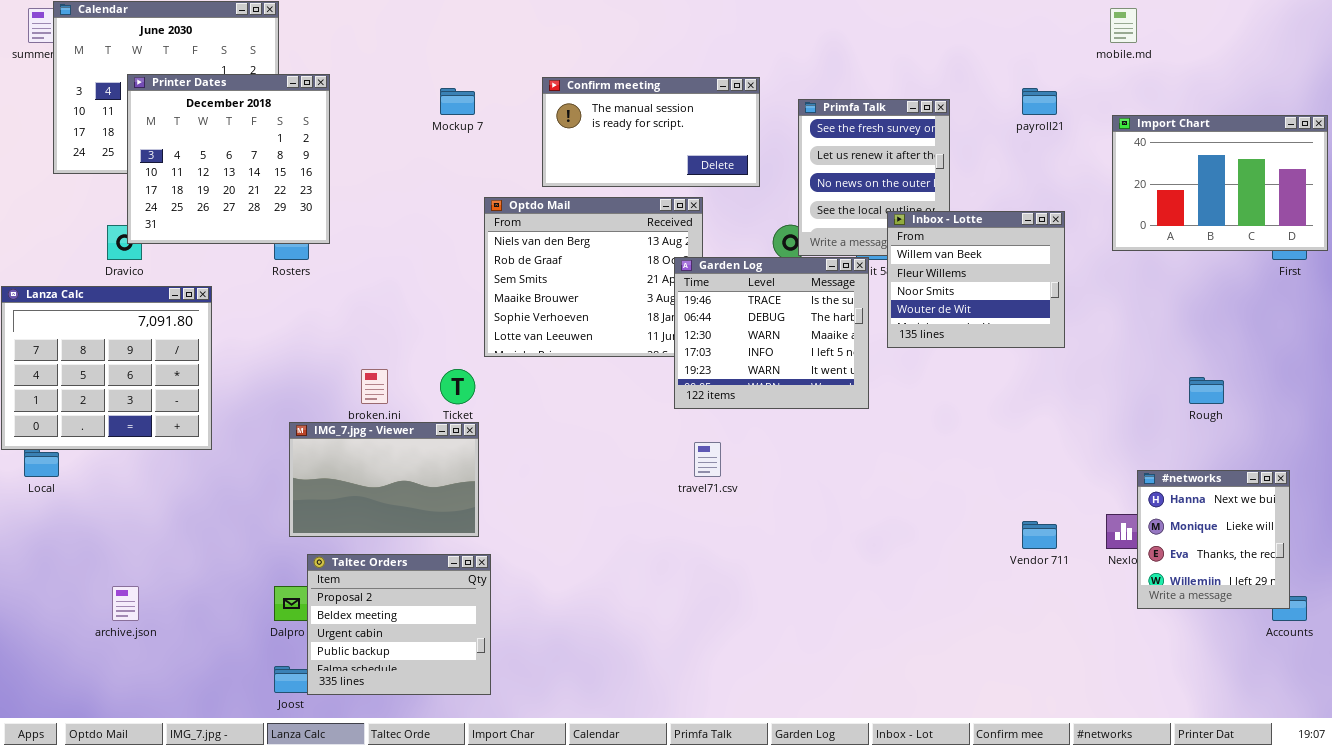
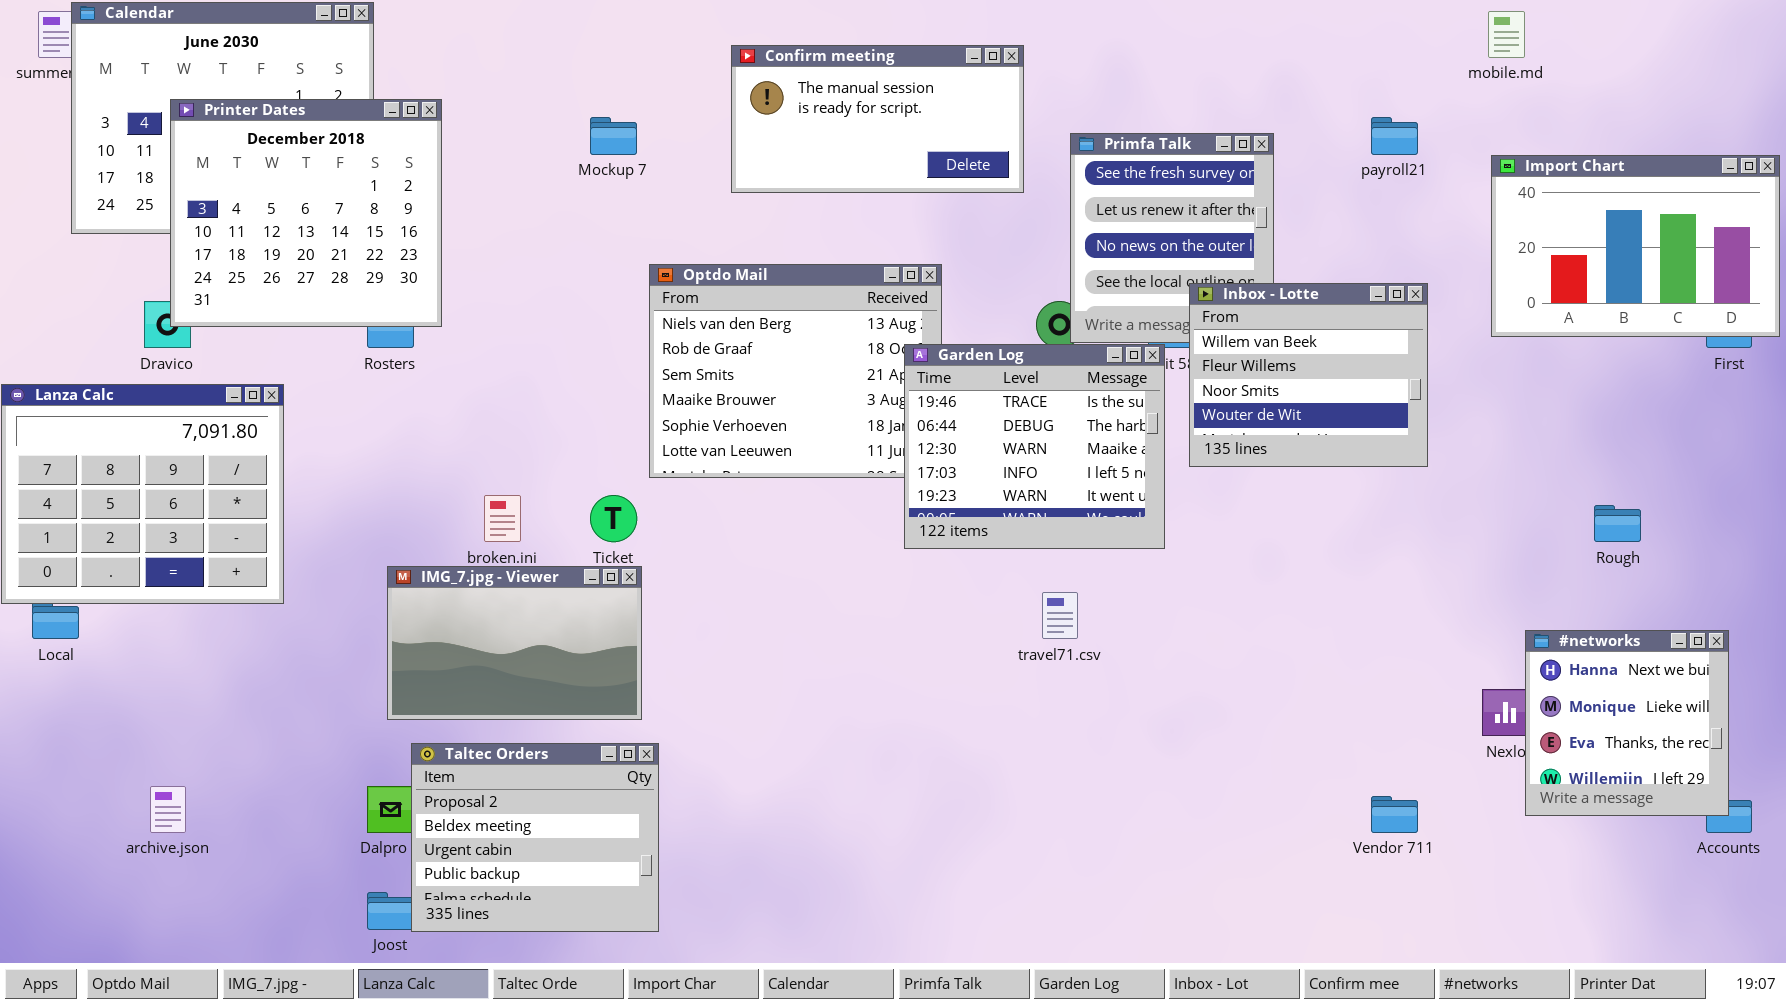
Confirm meeting: [542,77,760,187] -> [731,45,1024,193], moved
travel71.csv: [694,442,721,477] -> [1042,592,1078,639], moved
Vendor 711: [1022,521,1057,549] -> [1371,796,1418,833], moved

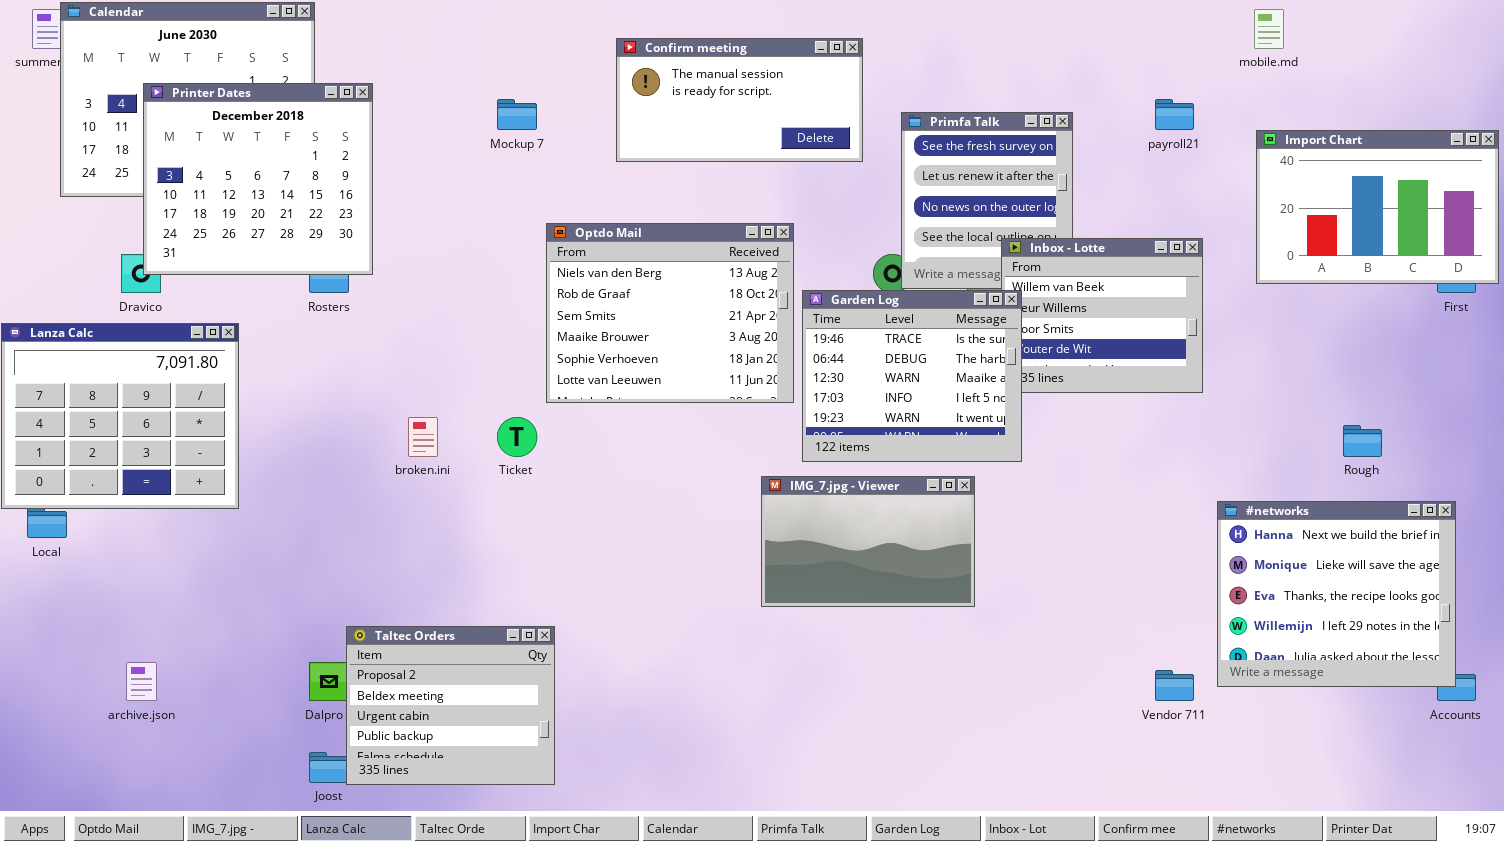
Garden Log: [904,344,1165,549] -> [802,290,1022,462], moved
IMG_7.jpg - Viewer: [387,566,642,720] -> [761,476,975,607], moved
#networks: [1525,630,1729,816] -> [1217,501,1456,687], resized

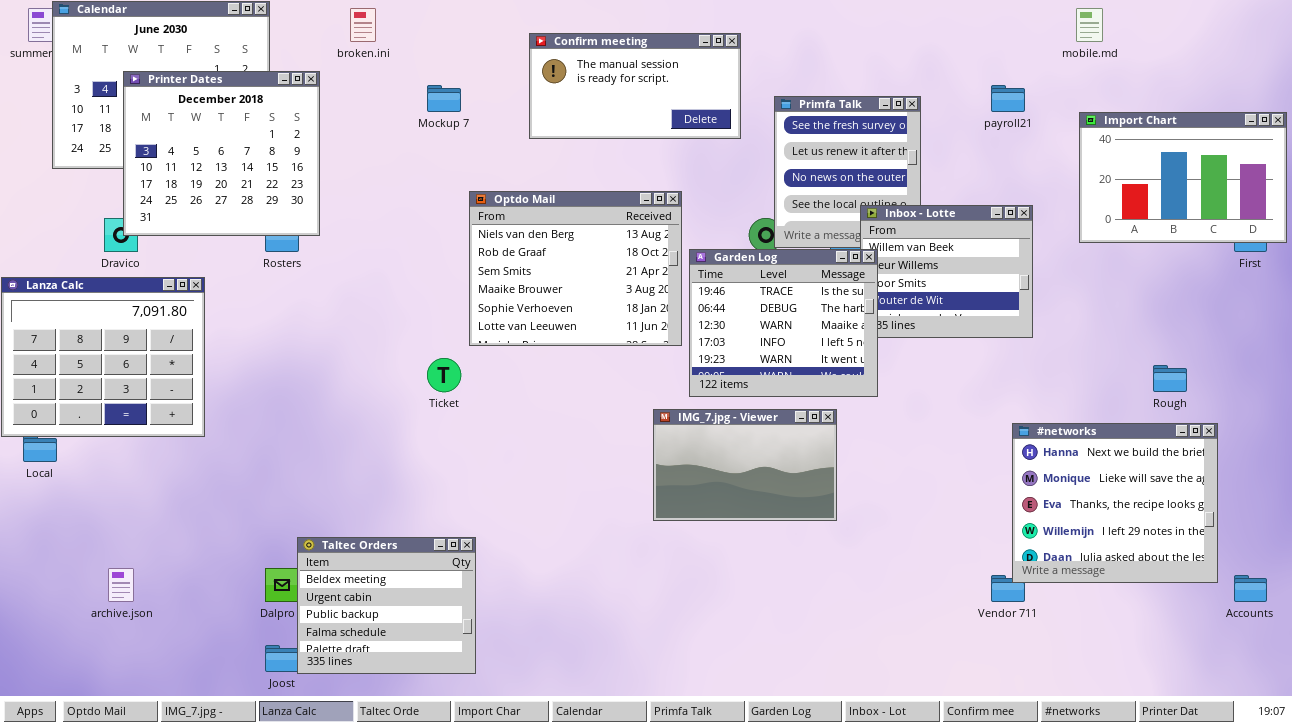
broken.ini: [408,417,438,457] -> [350,8,376,42], moved
#networks: [1217,501,1456,687] -> [1012,423,1218,583], moved
Taltec Orders: [346,626,555,785] -> [297,537,476,674], scrolled down 1 row

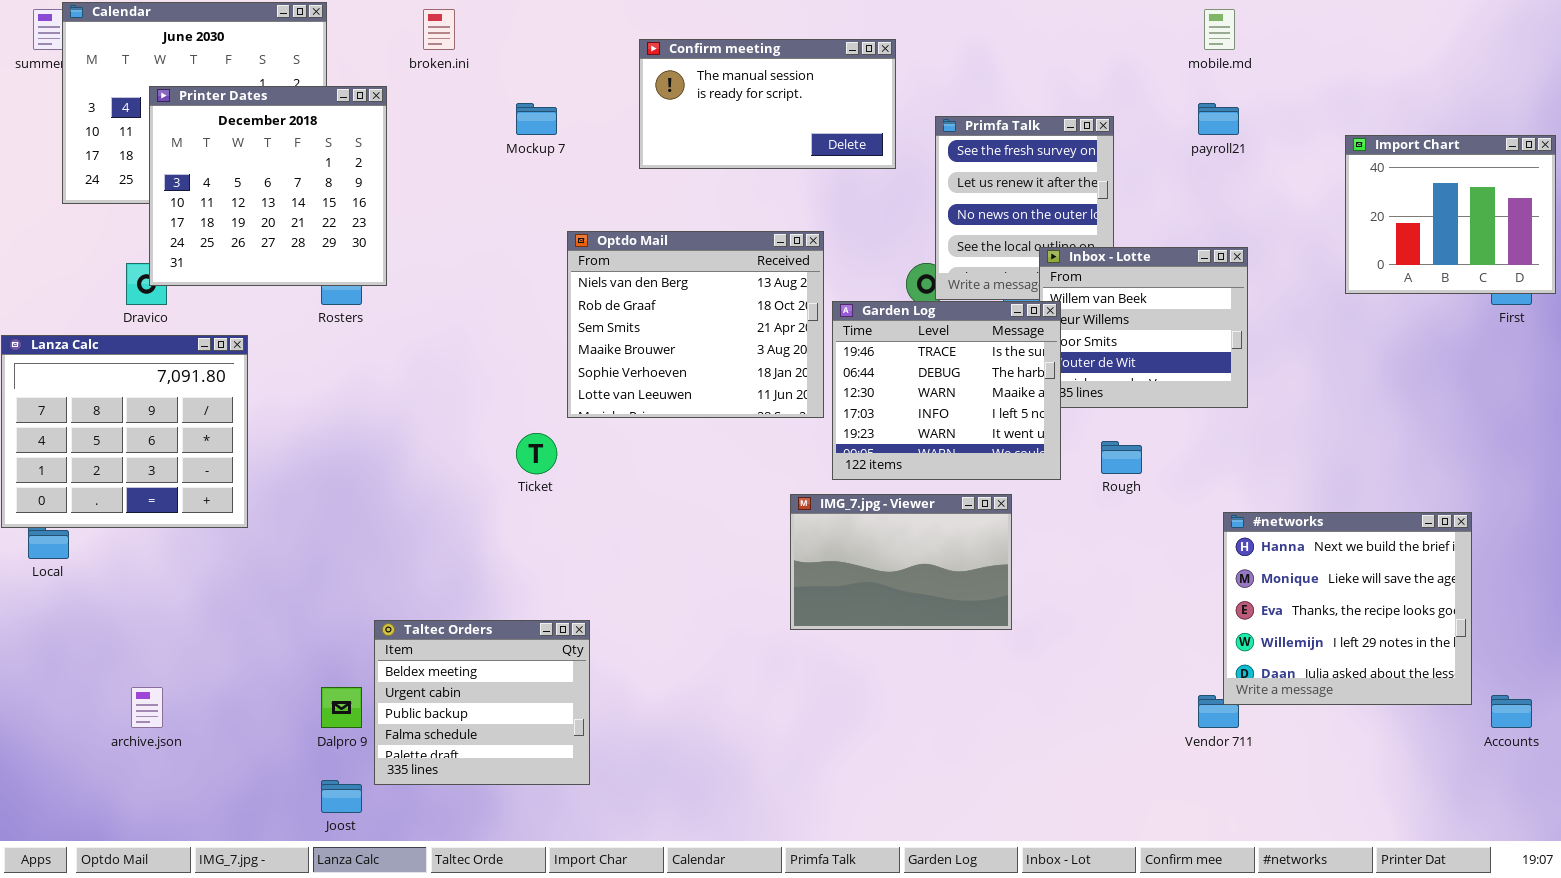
mobile.md: [1076,8,1103,42] -> [1204,9,1235,50], moved
Import Chart: [1079,112,1287,243] -> [1345,135,1556,294], resized
Rough: [1153,365,1187,392] -> [1101,441,1142,474], moved
Taltec Orders: [297,537,476,674] -> [374,620,590,785], moved

